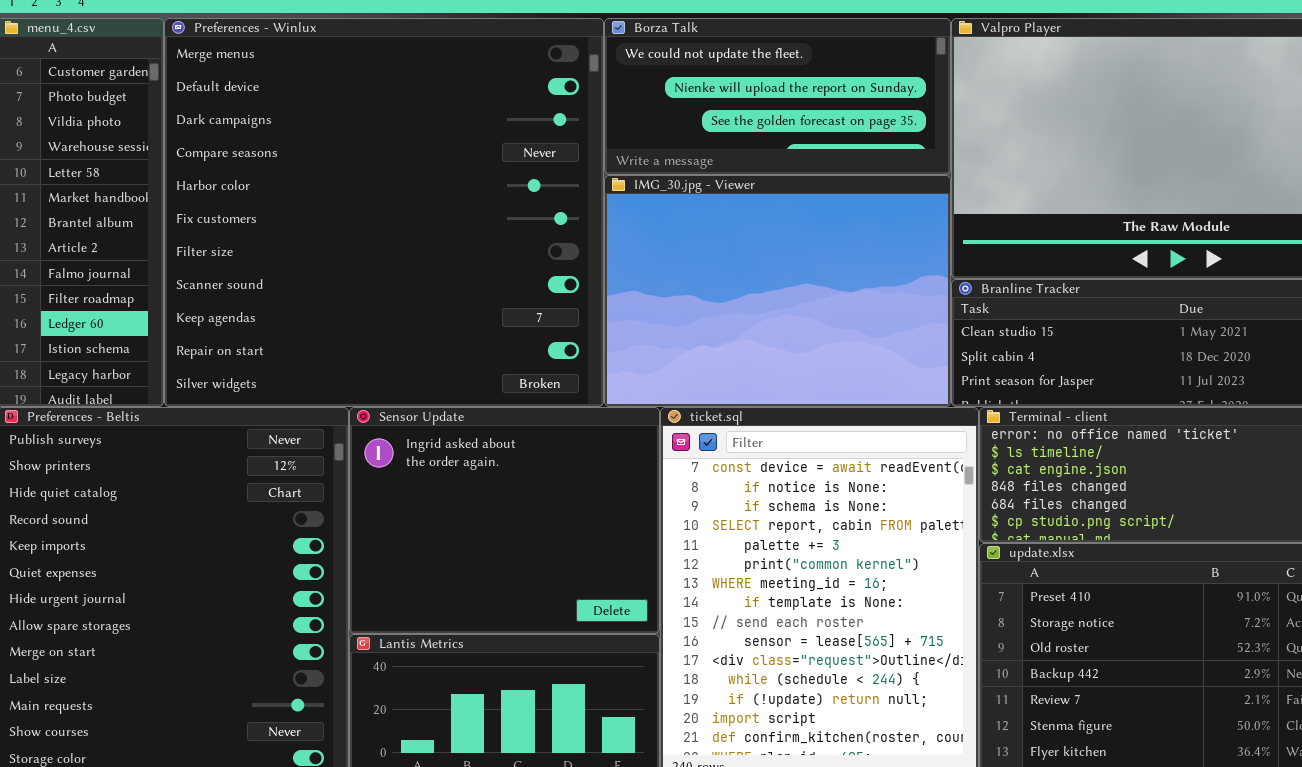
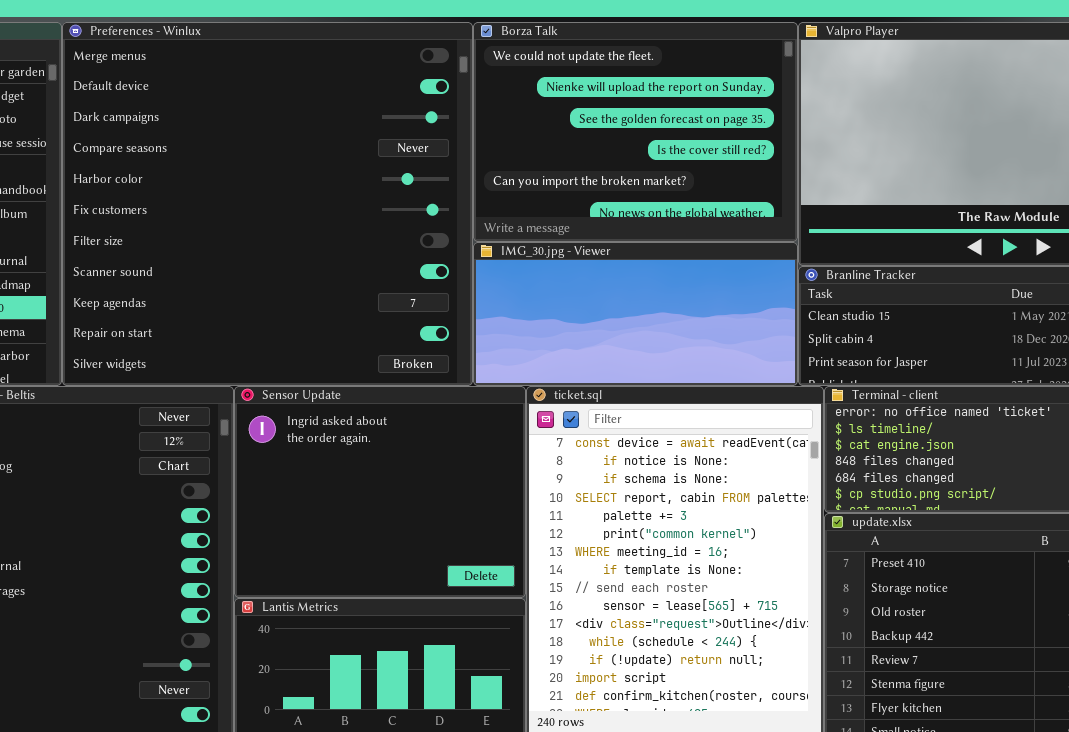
Borza Talk: [604,18,951,175] -> [473,22,798,242], resized
IMG_30.jpg - Viewer: [604,175,951,407] -> [473,242,798,386], resized

